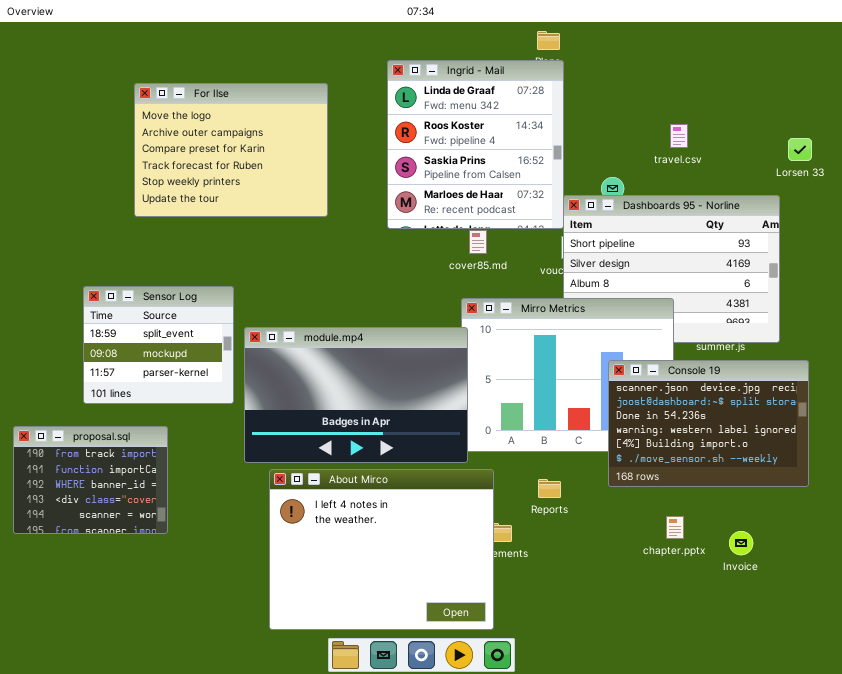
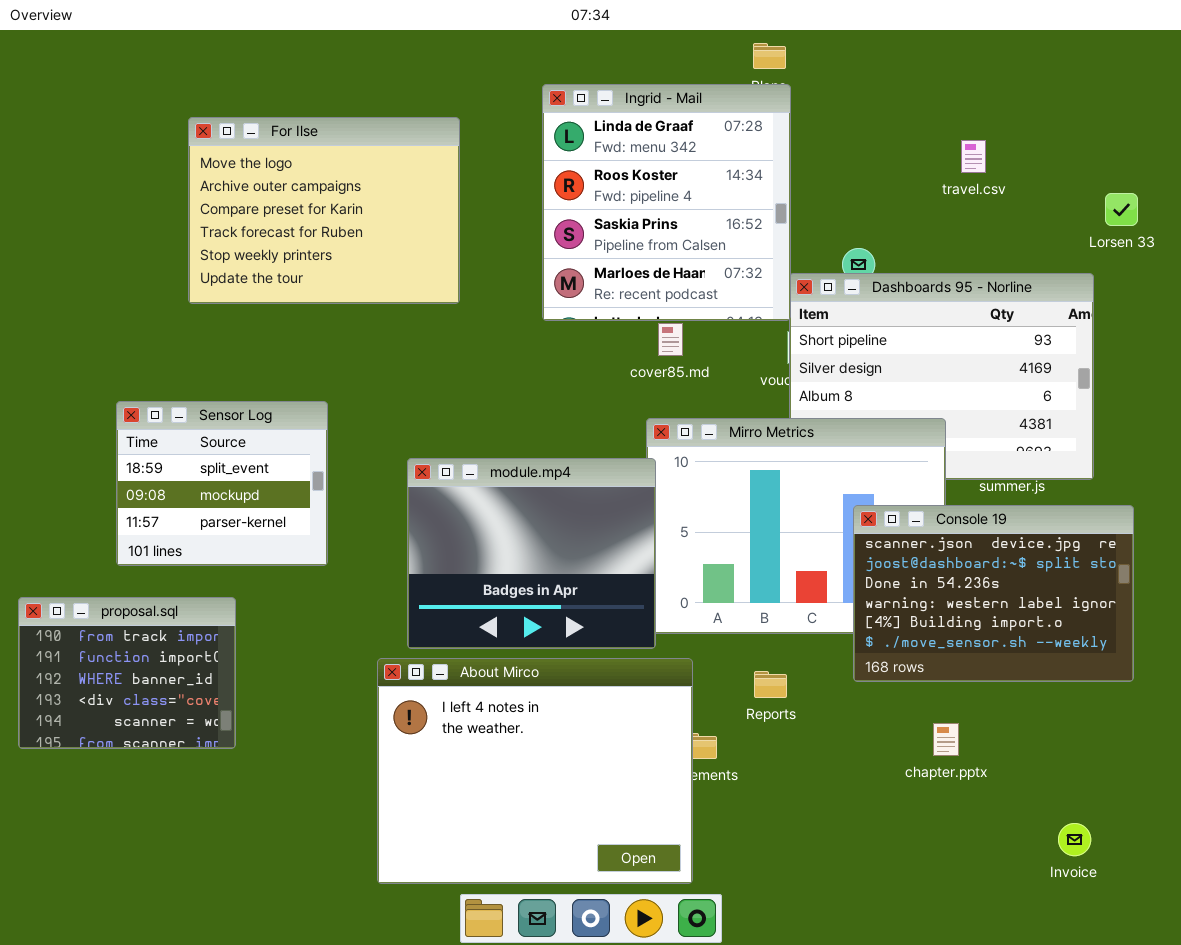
travel.csv: [670,124,688,148] -> [961,140,986,173], moved
module.mp4: [244,327,468,463] -> [407,458,656,649], resized
Invoice: [729,531,753,555] -> [1058,823,1091,856], moved

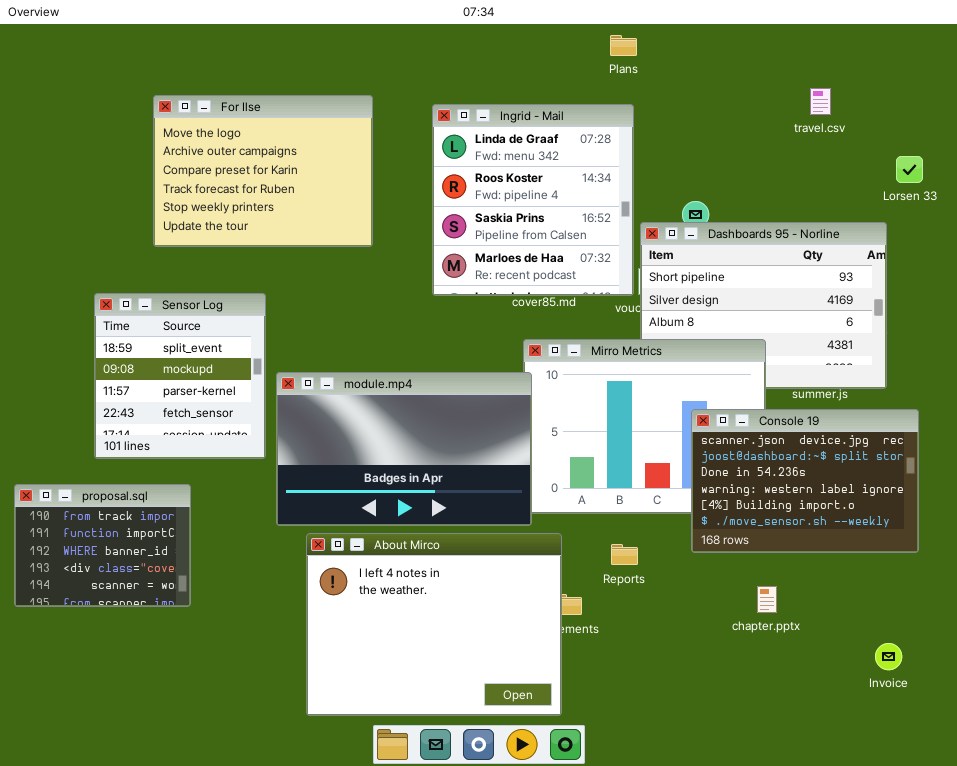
Ingrid - Mail: [542,84,791,321] -> [432,104,634,296], moved
travel.csv: [961,140,986,173] -> [810,88,831,115], moved
Sensor Log: [116,401,328,566] -> [94,293,266,459], resized
module.mp4: [407,458,656,649] -> [276,372,532,526], resized
Invoice: [1058,823,1091,856] -> [875,643,902,670], moved

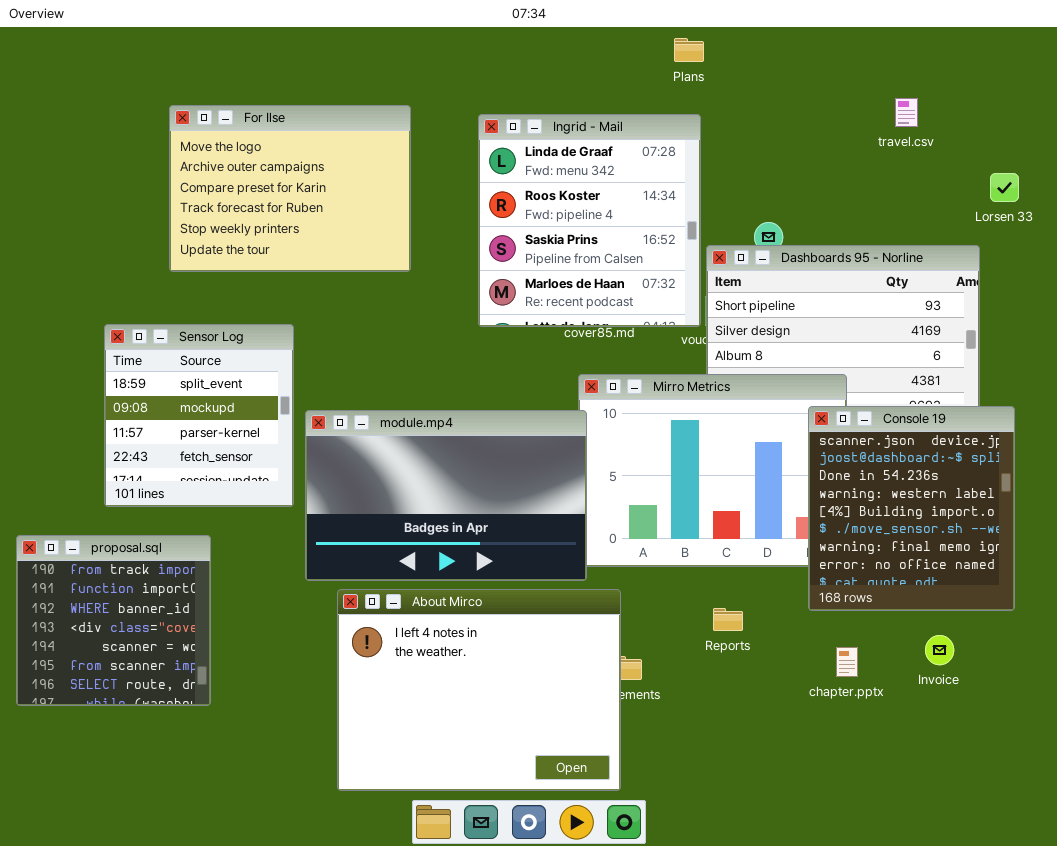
Console 19: [691,409,919,553] -> [808,406,1015,611], resized
proposal.sql: [14,484,191,607] -> [16,535,211,706], resized
Reports: [611,544,638,565] -> [713,608,743,631], moved
Invoice: [875,643,902,670] -> [925,635,954,665], moved

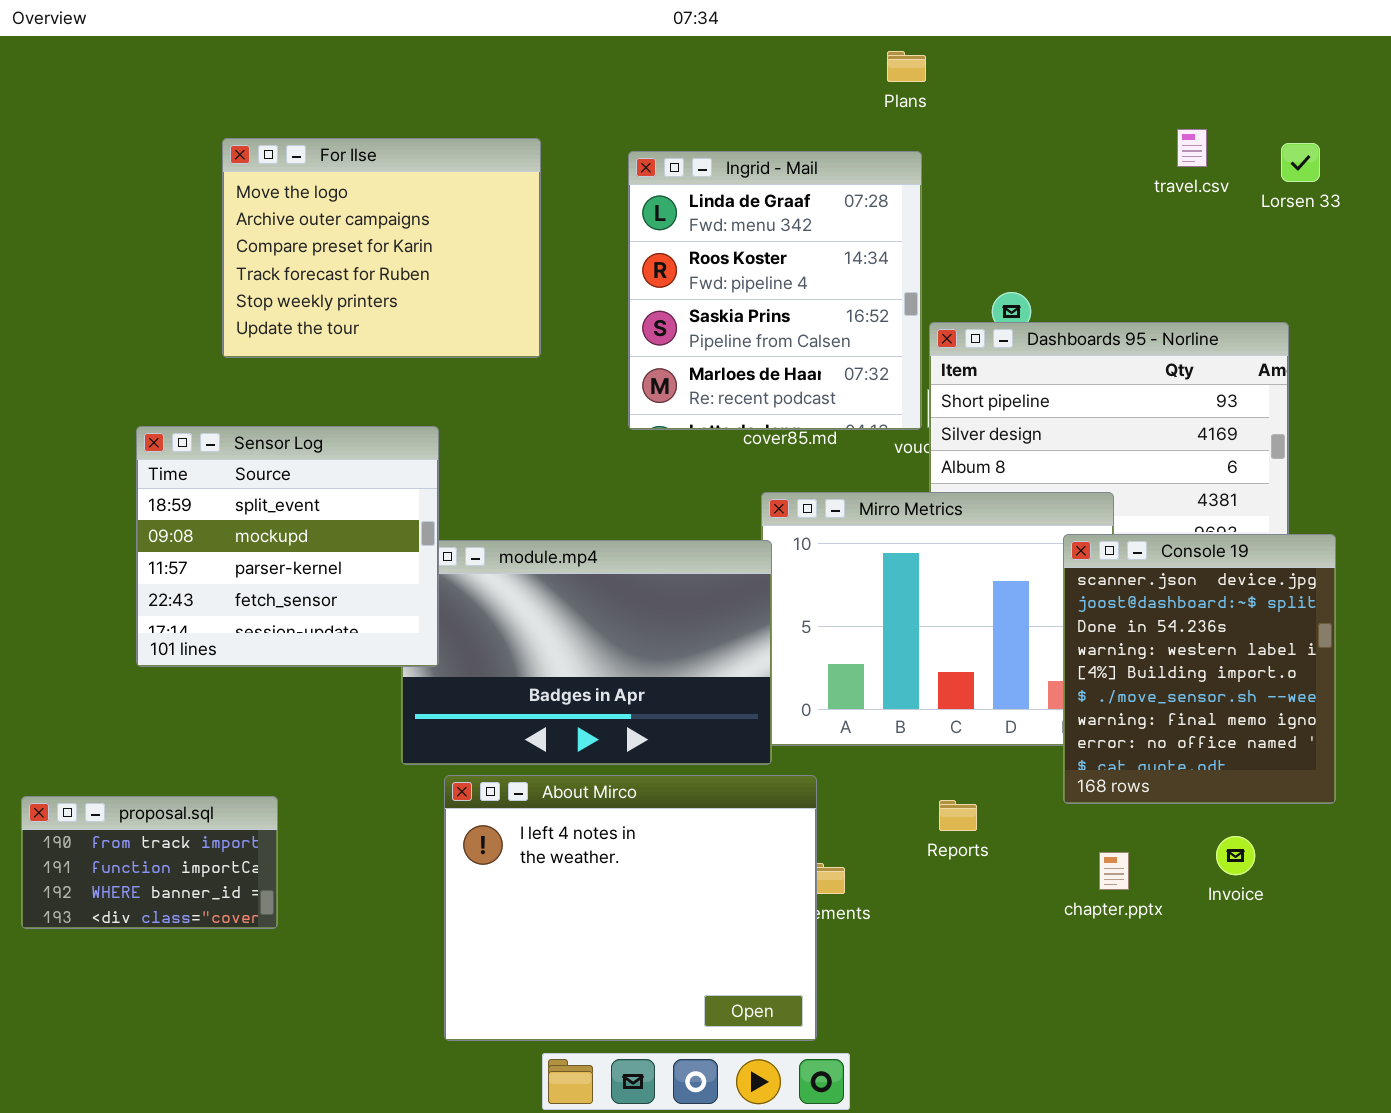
Lorsen 33: [990,173,1019,202] -> [1281,143,1320,182], moved
Sensor Log: [104,324,294,507] -> [136,426,439,667], resized
proposal.sql: [16,535,211,706] -> [21,796,278,929], resized

